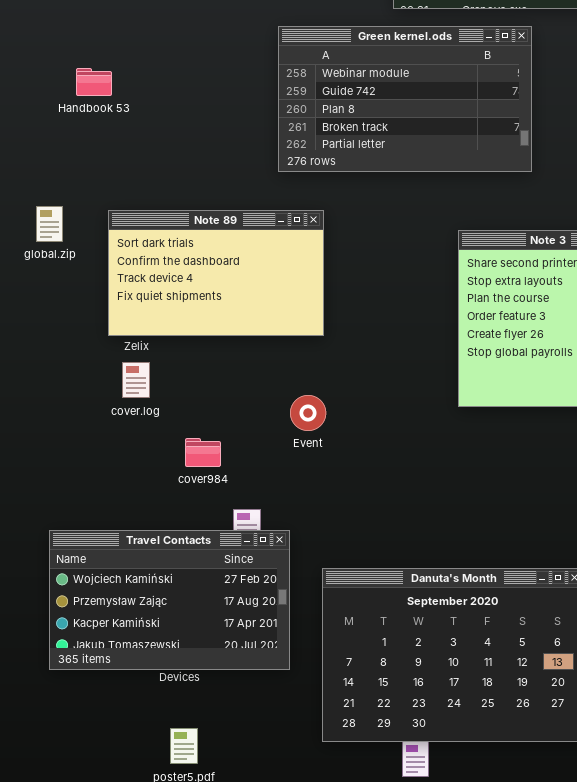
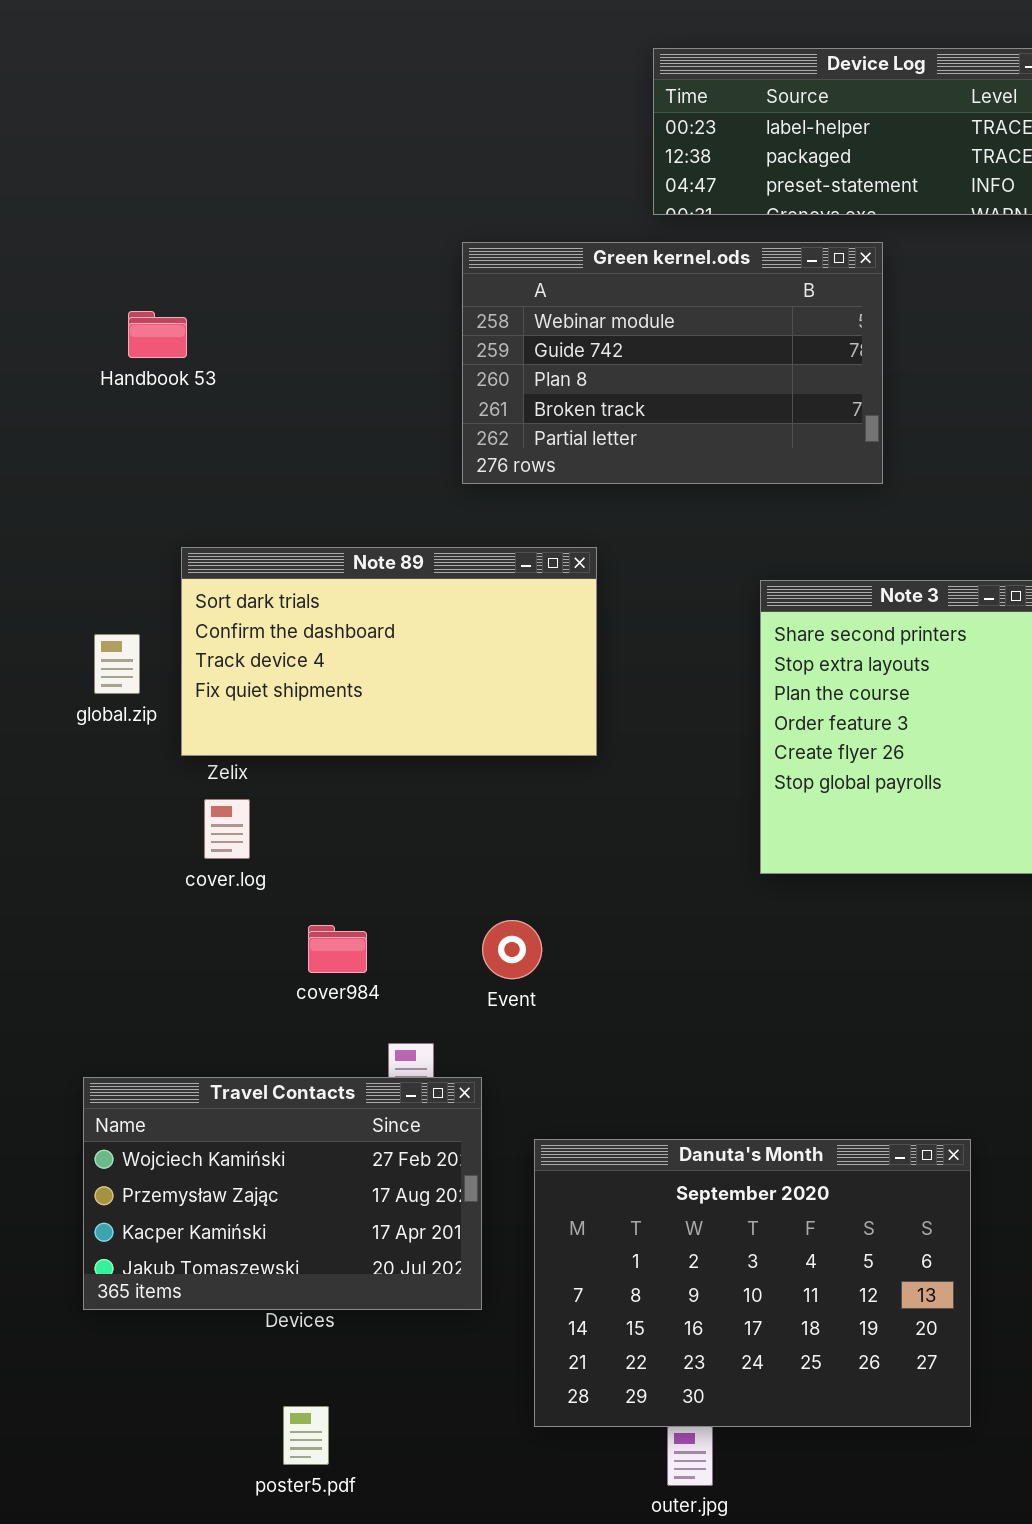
global.zip: [36,206,63,242] -> [94,634,140,694], moved
Note 89: [108,210,324,336] -> [181,547,597,756], resized
Event: [290,395,326,431] -> [482,920,542,979], moved

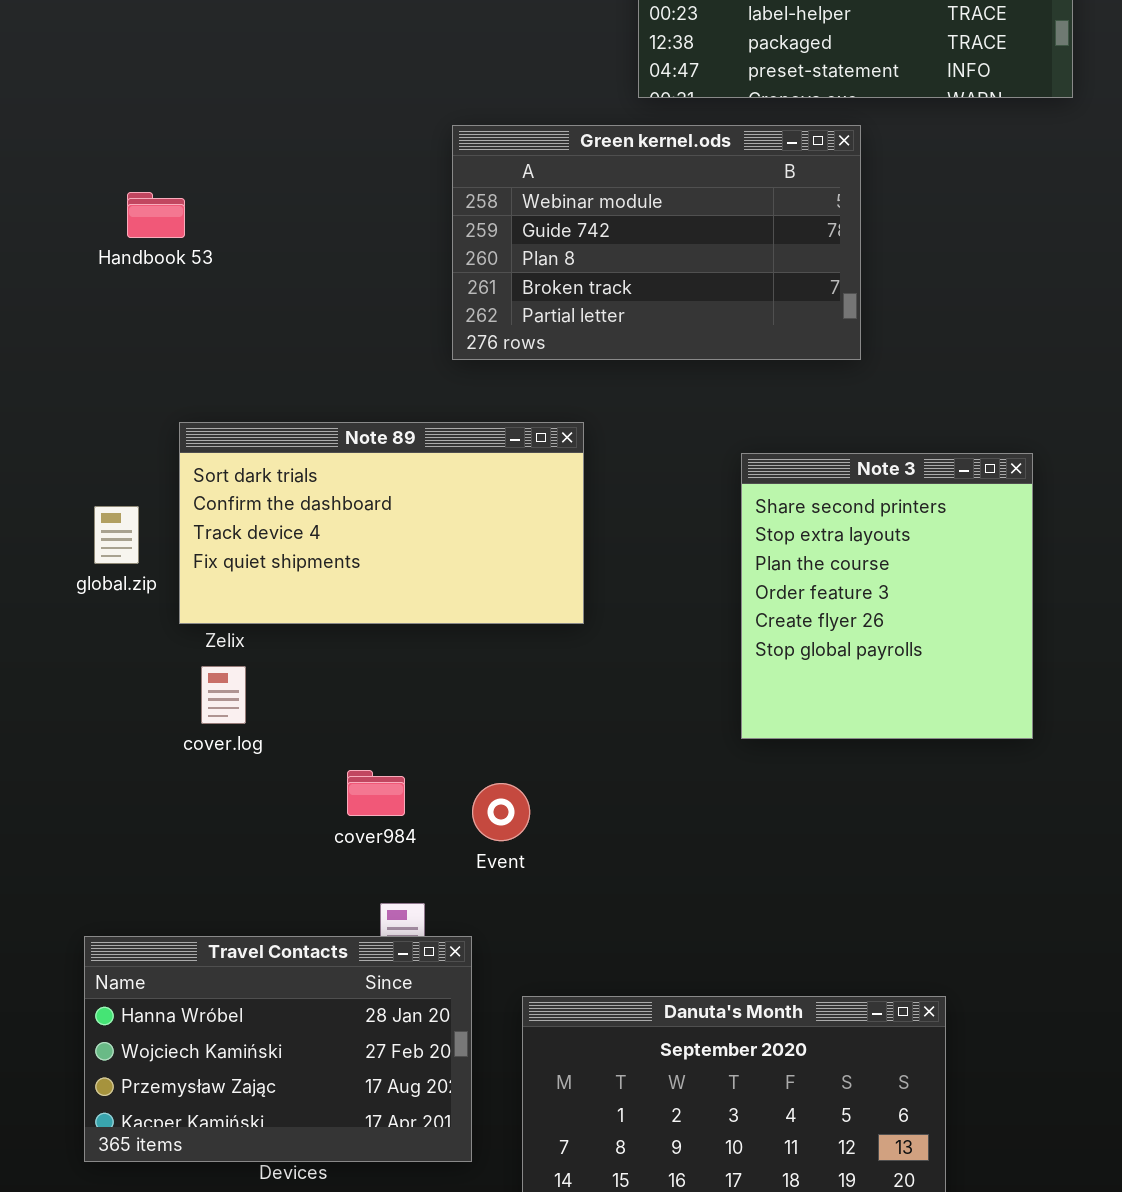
cover984: [308,925,367,973] -> [347,770,405,816], moved
Travel Contacts: [83,1077,482,1310] -> [84,936,472,1162], scrolled up 1 row

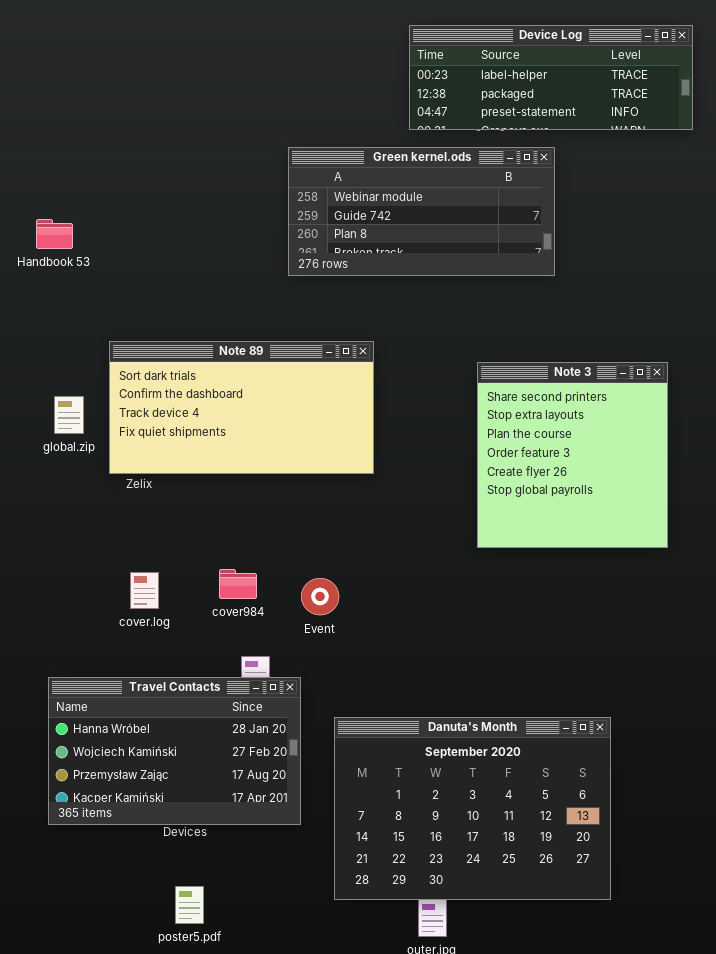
Green kernel.ods: [452,125,861,360] -> [288,147,555,276], resized
Handbook 53: [127,192,185,238] -> [36,219,73,249], moved
cover.log: [201,666,246,724] -> [130,572,159,609], moved

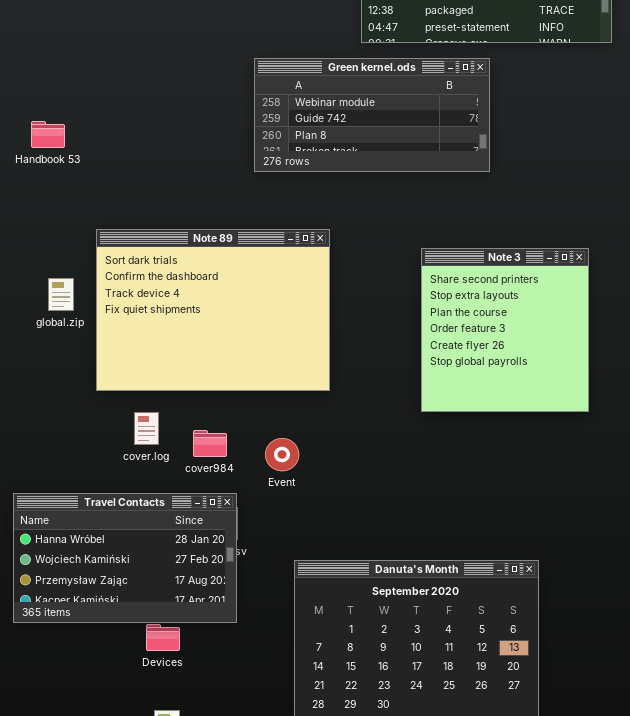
Note 89: [109,341,374,474] -> [96,229,330,391], resized
cover.log: [130,572,159,609] -> [134,412,159,445], moved
Travel Contacts: [48,677,301,825] -> [13,493,237,623], moved

